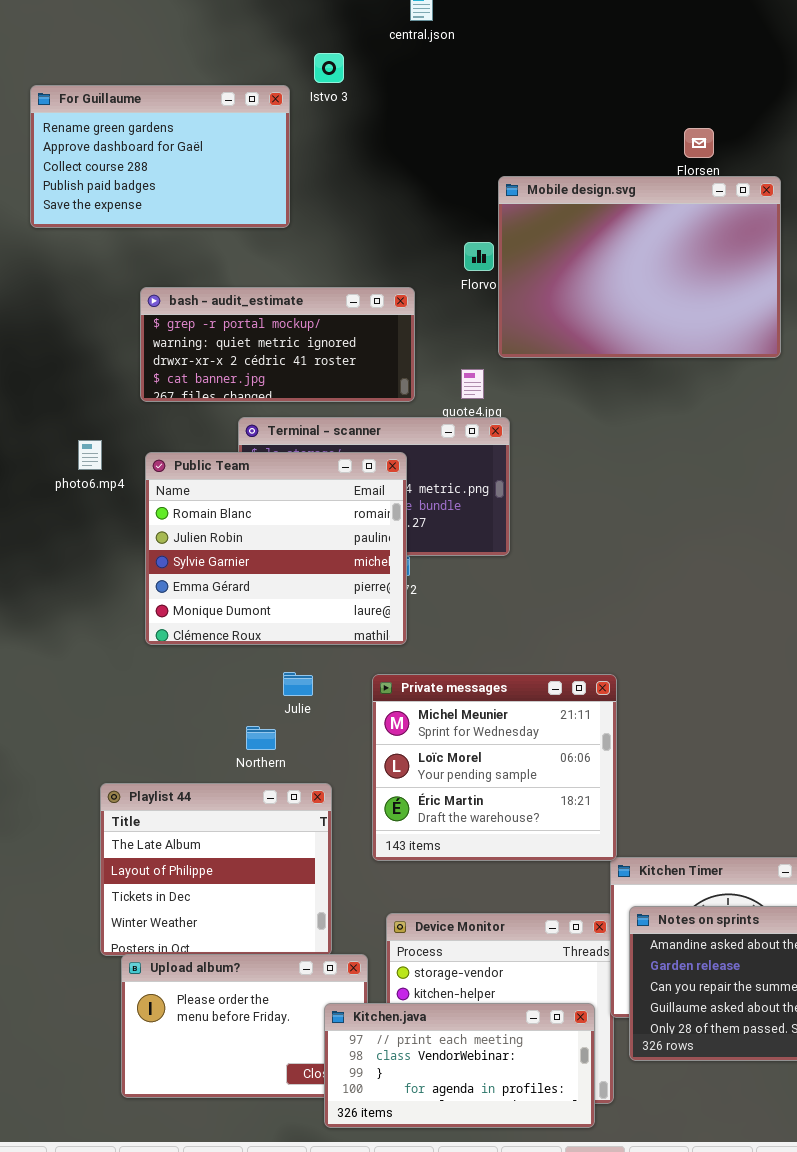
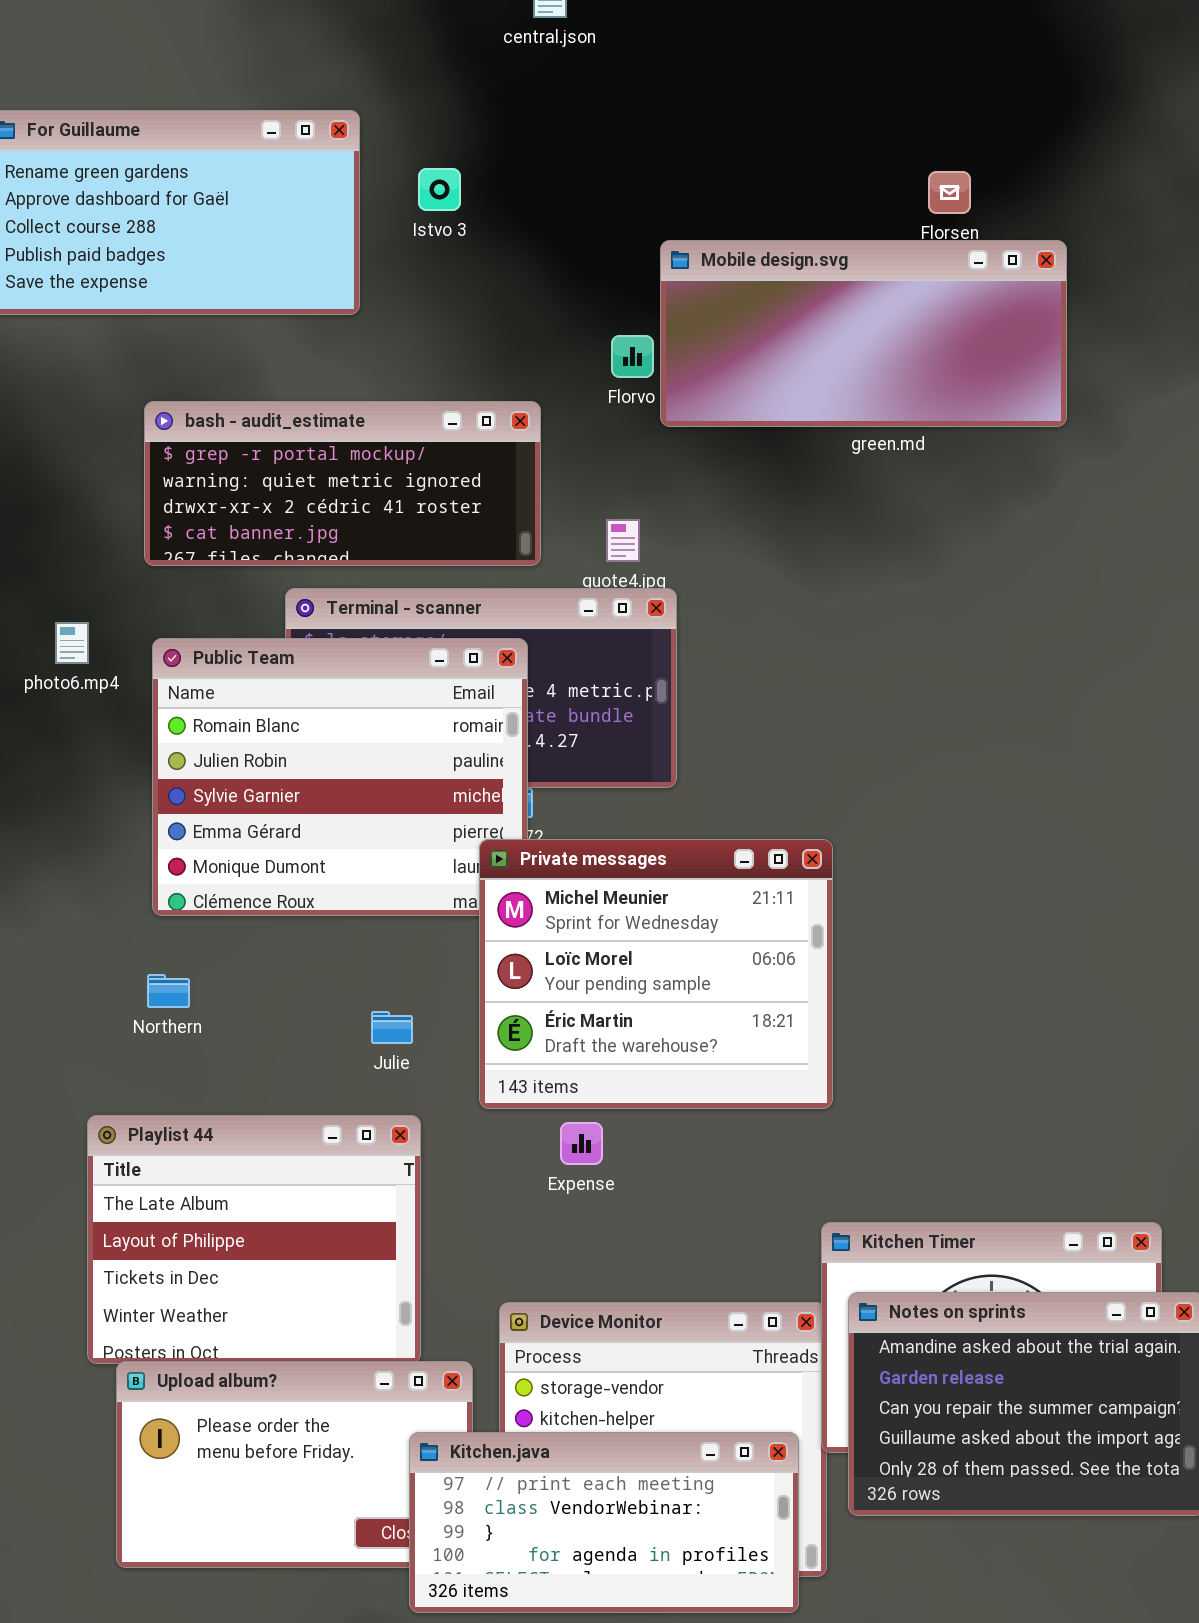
Istvo 3: [314,53,344,83] -> [418,168,461,211], moved
Mobile design.svg: [498,176,781,358] -> [660,240,1067,427], resized
Julie: [283,672,313,696] -> [371,1011,413,1044], moved
Private messages: [372,674,617,861] -> [479,839,833,1109], moved
Northern: [246,726,276,750] -> [147,974,190,1008], moved

